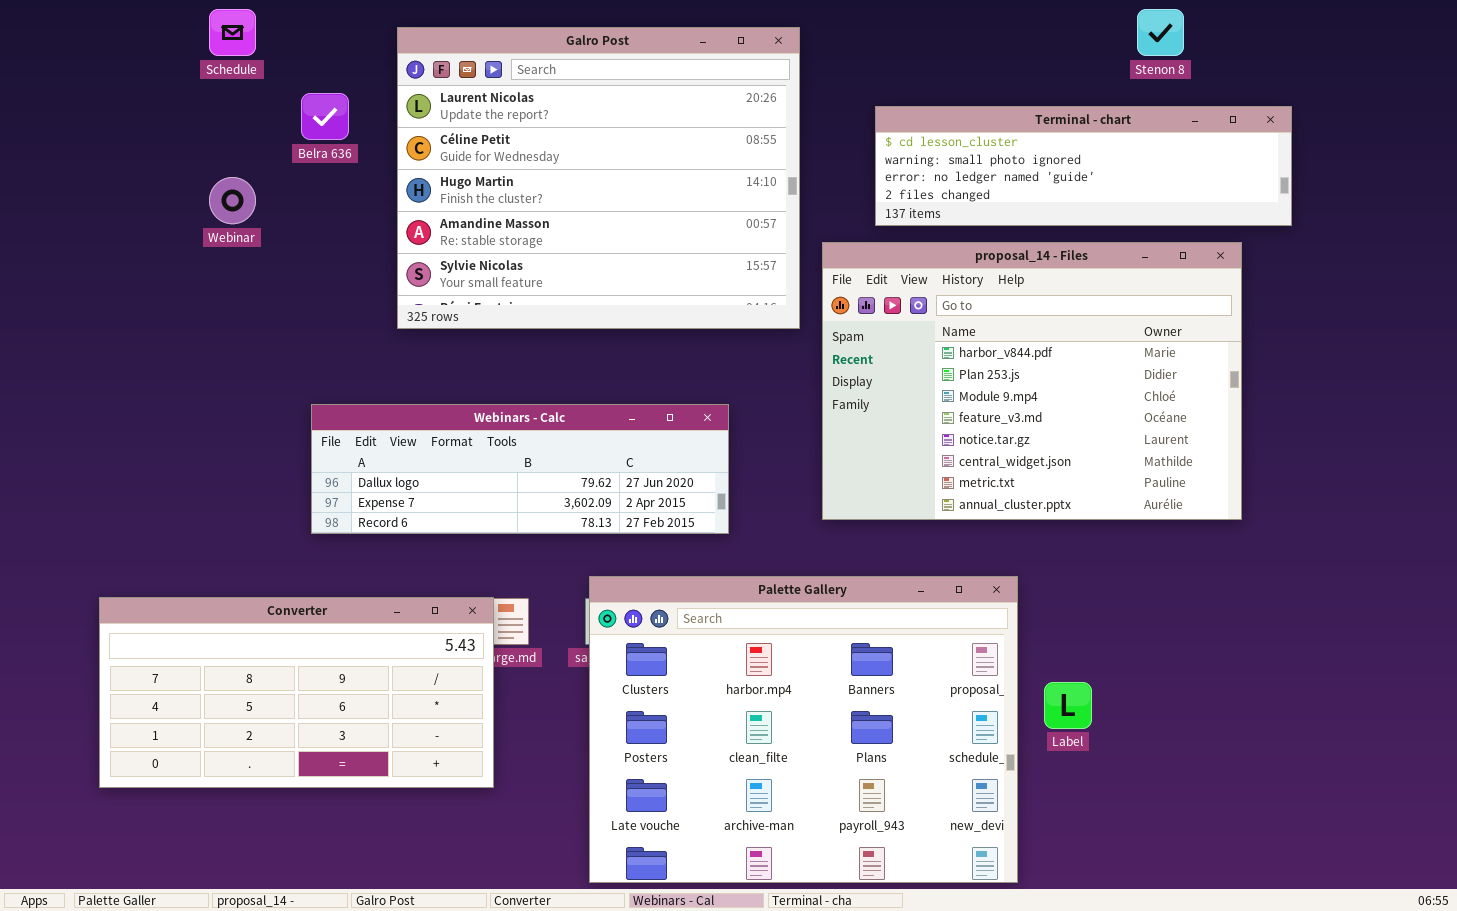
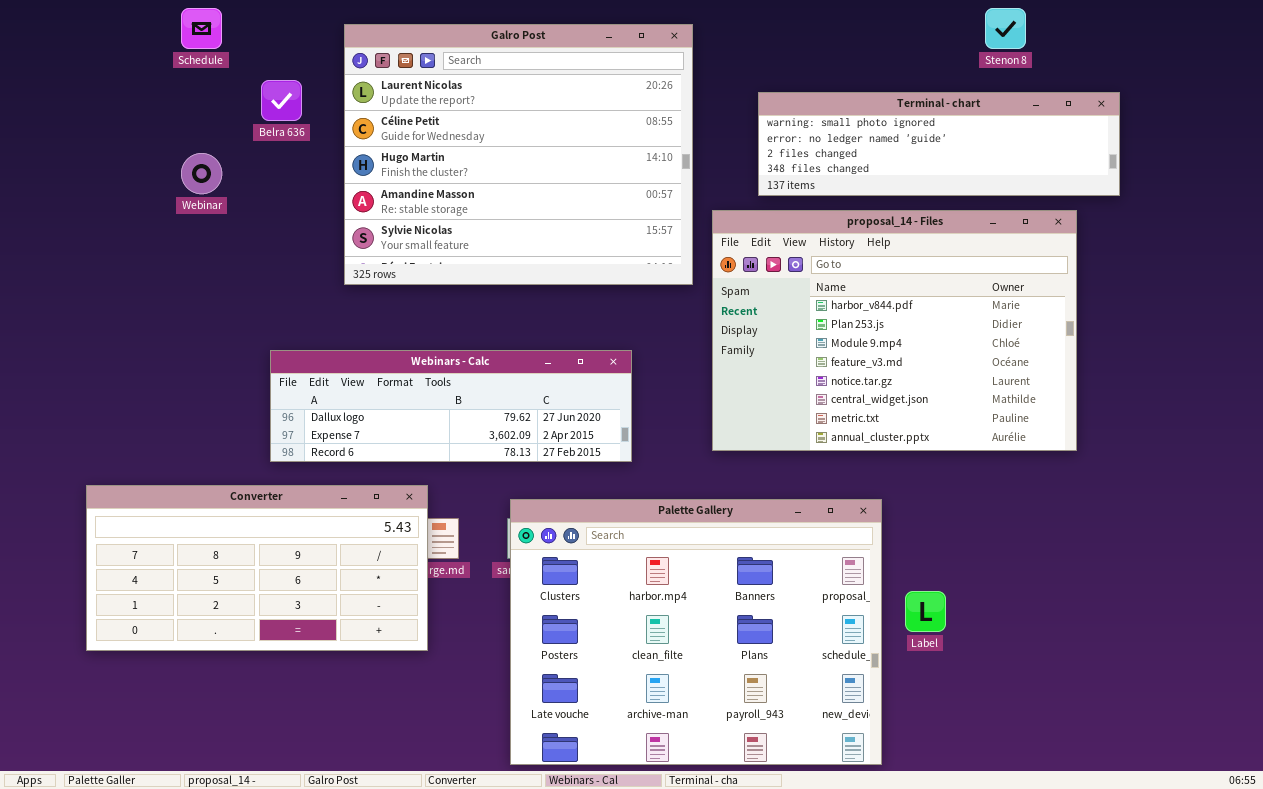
Terminal - chart: [875,106,1292,226] -> [758,92,1120,196], scrolled down 1 row
Converter: [99,597,494,788] -> [86,485,428,651], moved

